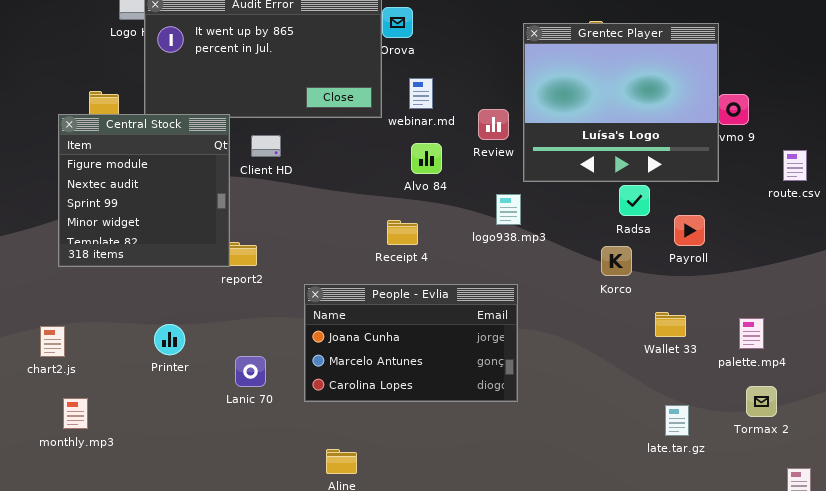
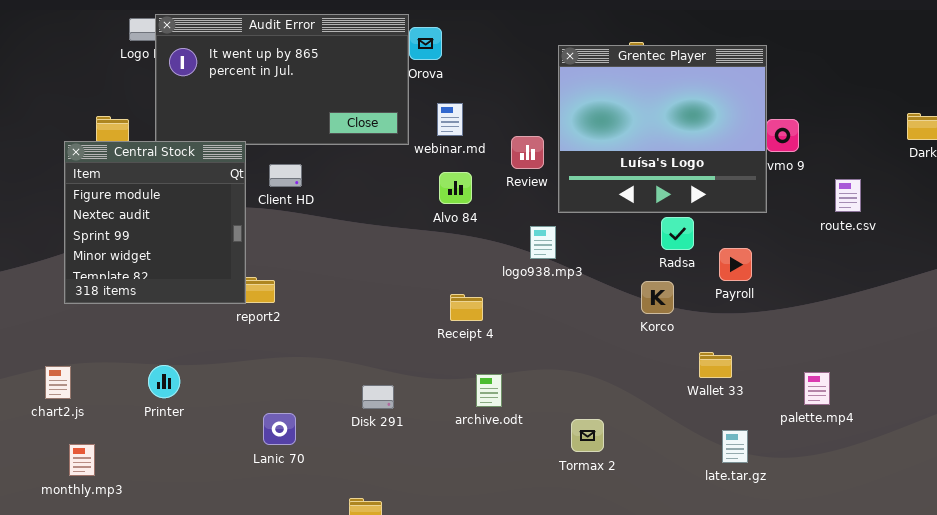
Receipt 4: [387,220,418,245] -> [450,294,483,321], moved
People - Evlia: [304,284,518,402] -> none, closed
palette.mp4: [739,318,764,349] -> [804,372,830,405], moved
Printer: [154,324,185,355] -> [148,365,180,398], moved
Lanic 70: [235,356,266,387] -> [263,413,296,445], moved
Tormax 2: [746,386,777,417] -> [571,419,604,452], moved
late.tar.gz: [665,405,689,436] -> [722,430,748,463], moved

